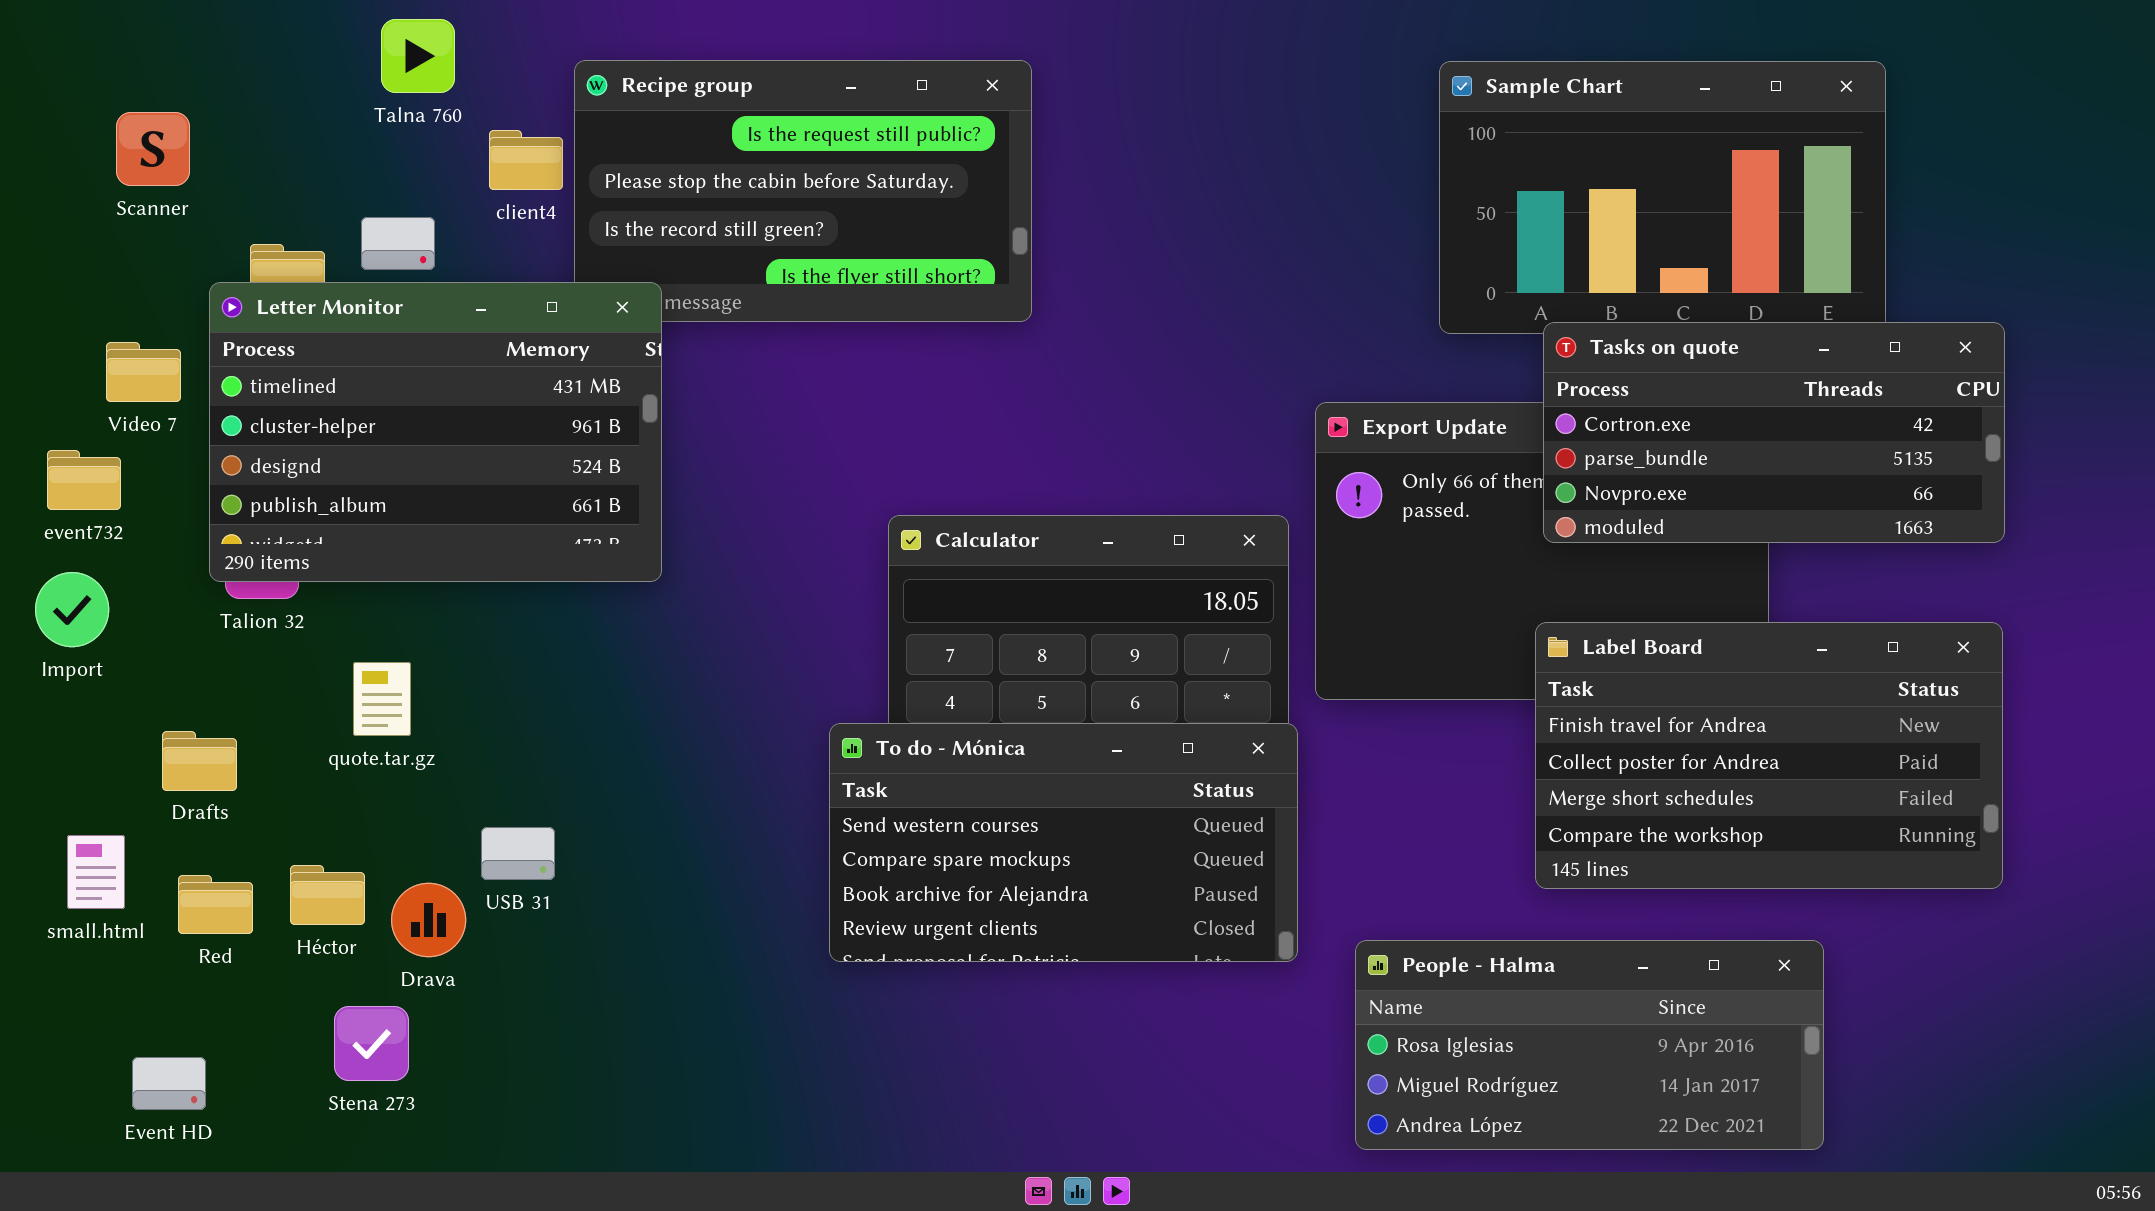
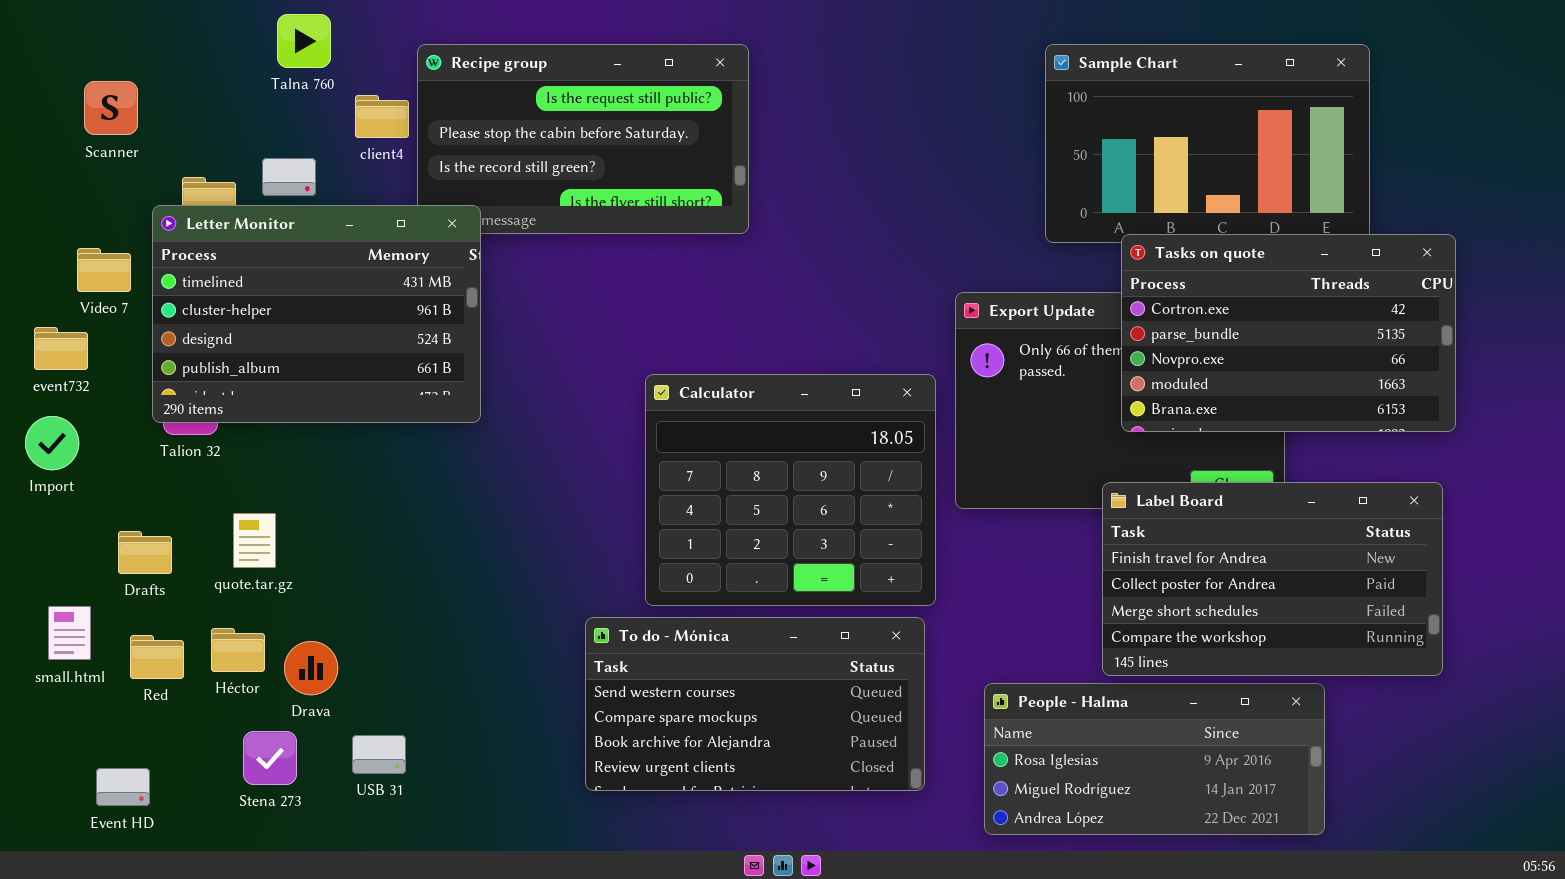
Tasks on quote: [1543,322,2005,543] -> [1121,234,1456,432], resized
Label Board: [1535,622,2003,889] -> [1102,482,1443,676], moved
quote.tar.gz: [353,662,411,736] -> [233,513,276,568], moved
To do - Mónica: [829,723,1298,962] -> [585,617,925,791], moved
USB 31: [481,827,555,880] -> [352,735,406,774], moved

